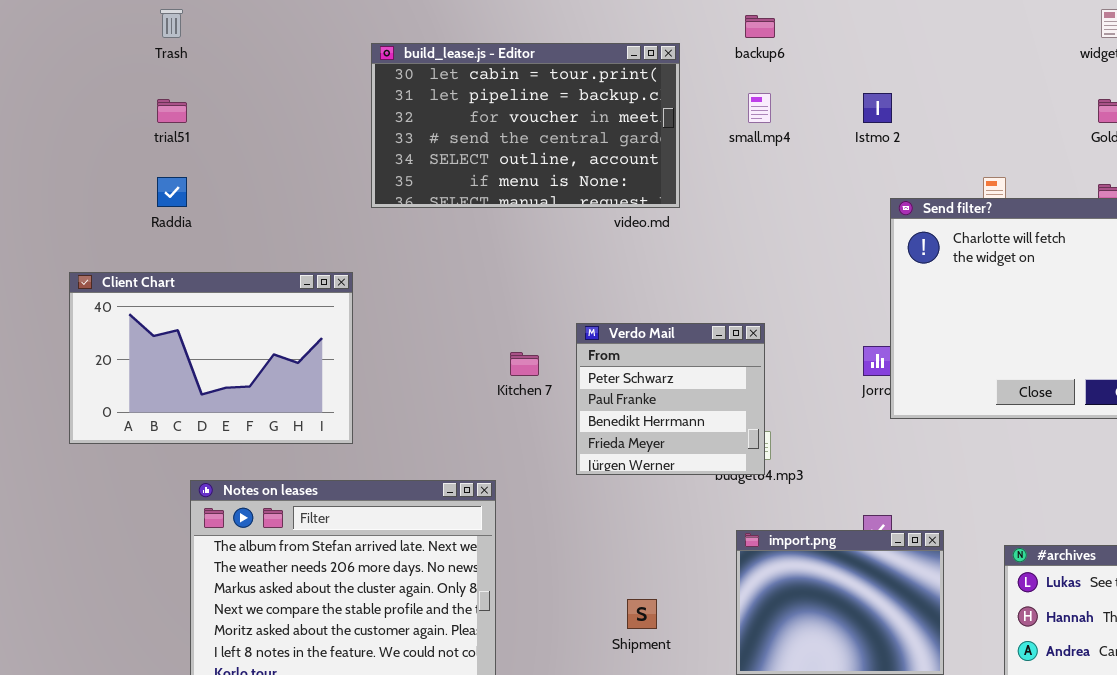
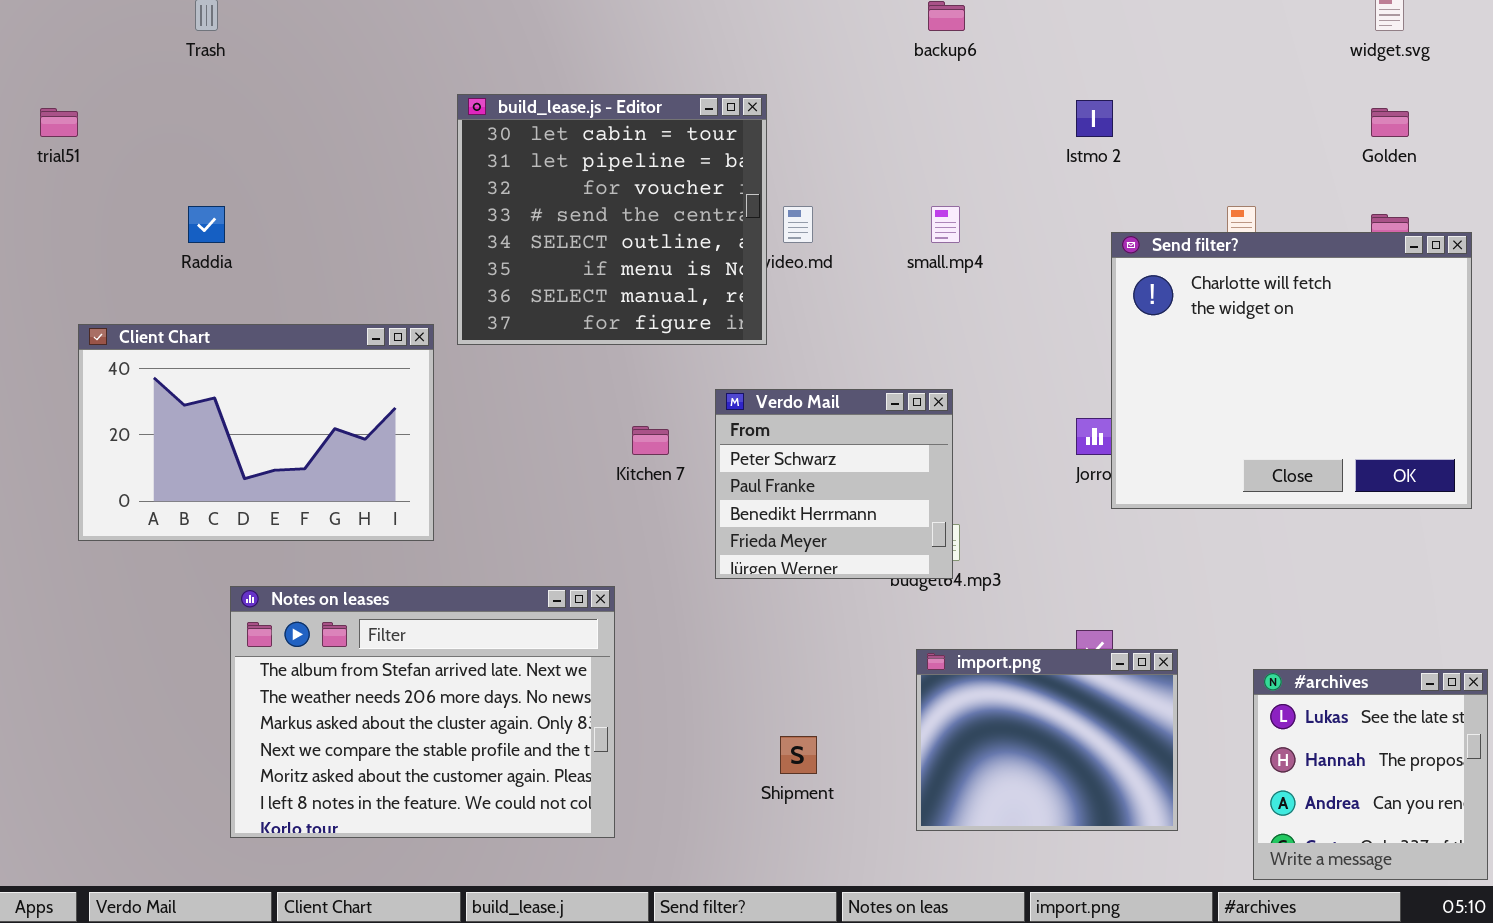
build_lease.js - Editor: [371,43,680,208] -> [457,94,767,345], moved, resized
small.mp4: [748,93,771,123] -> [931,206,960,243], moved
trial51: [157,99,187,123] -> [40,108,78,137], moved

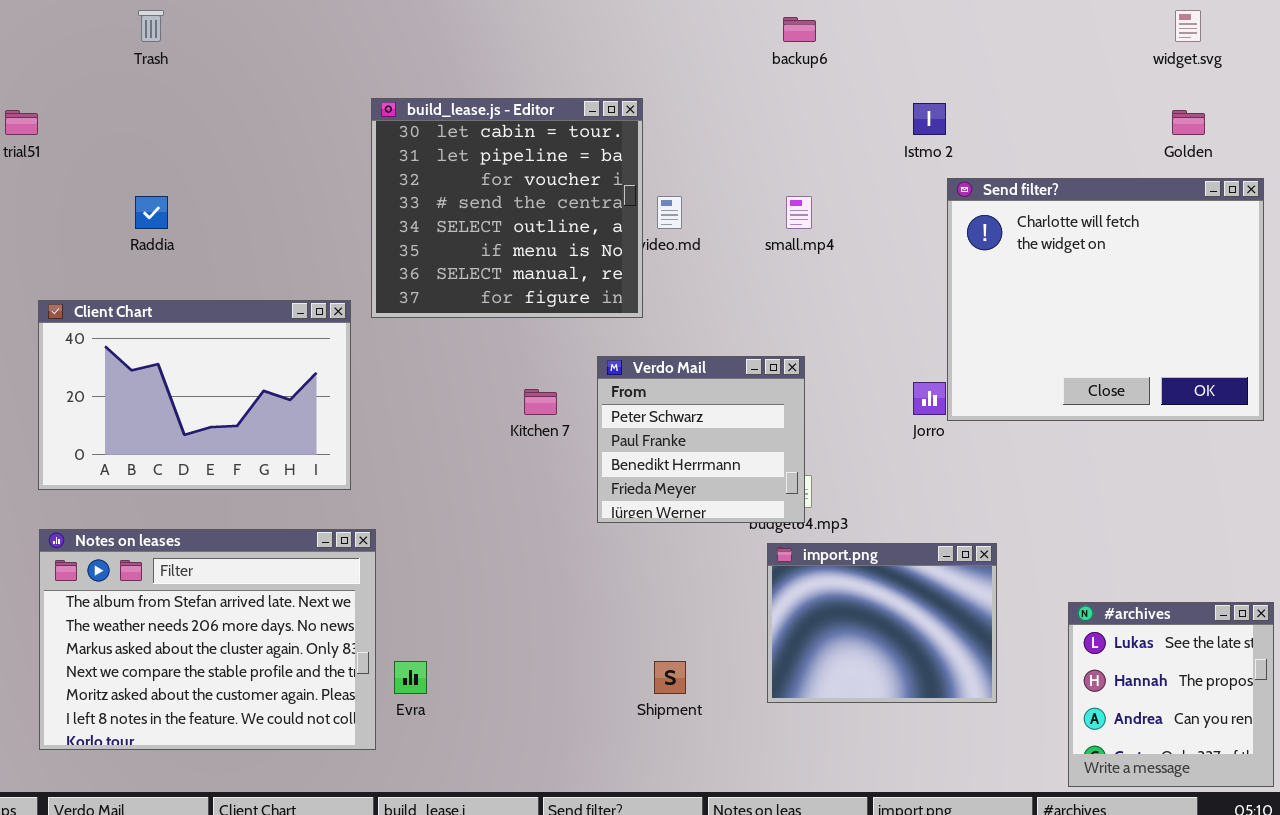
Send filter?: [1111,232,1472,509] -> [947,178,1264,421], moved
Notes on leases: [230,586,615,838] -> [39,529,376,750], moved
import.png: [916,649,1178,831] -> [767,543,997,703], moved

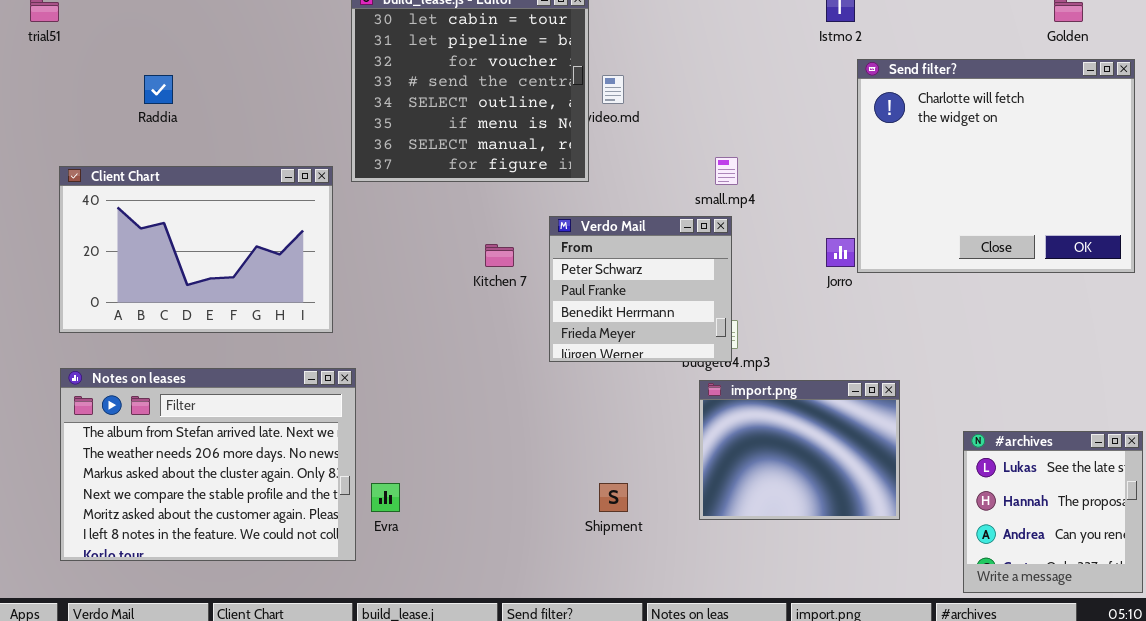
small.mp4: [786,196,812,229] -> [715,157,738,185], moved

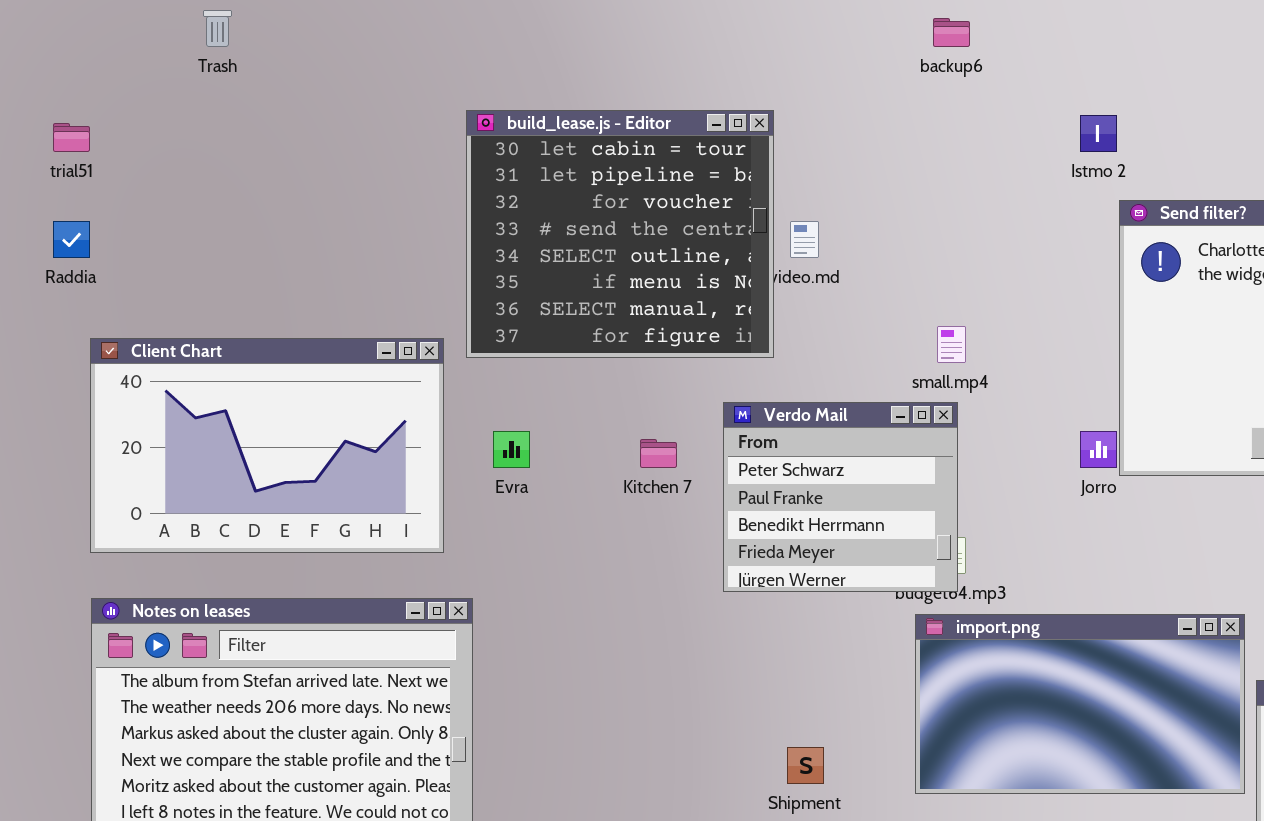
Raddia: [144,75,173,104] -> [53,221,90,258], moved
import.png: [699,380,900,520] -> [915,614,1245,794], resized
Evra: [371,483,400,512] -> [493,431,530,468], moved

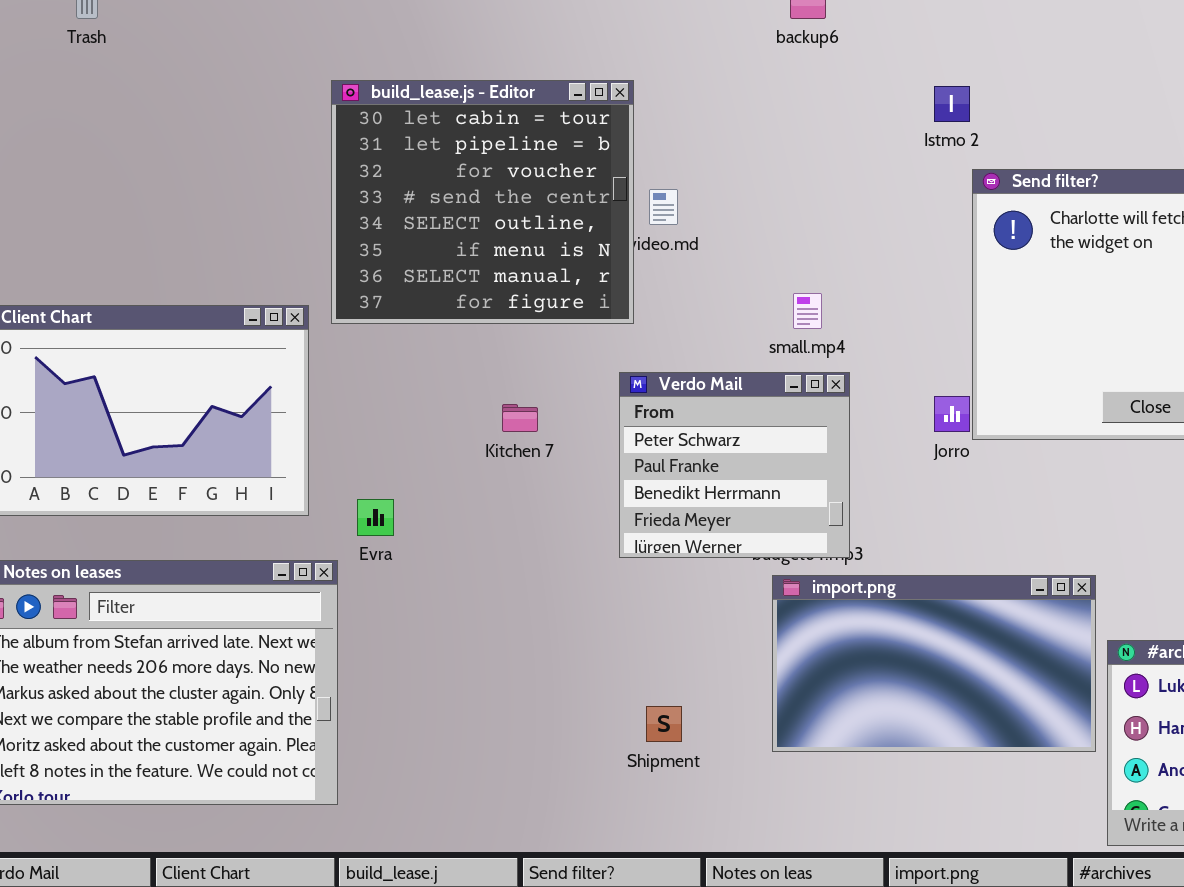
Verdo Mail: [723,402,958,592] -> [619,372,850,558], moved
Evra: [493,431,530,468] -> [357,499,394,536], moved

